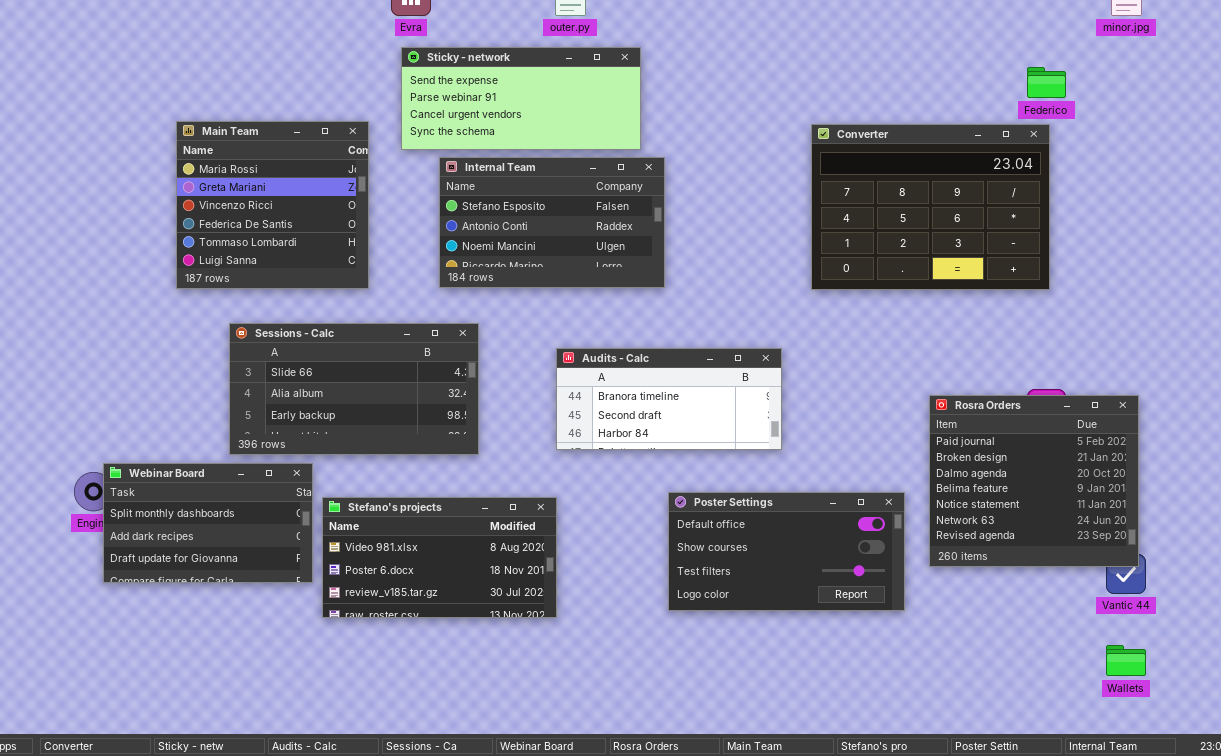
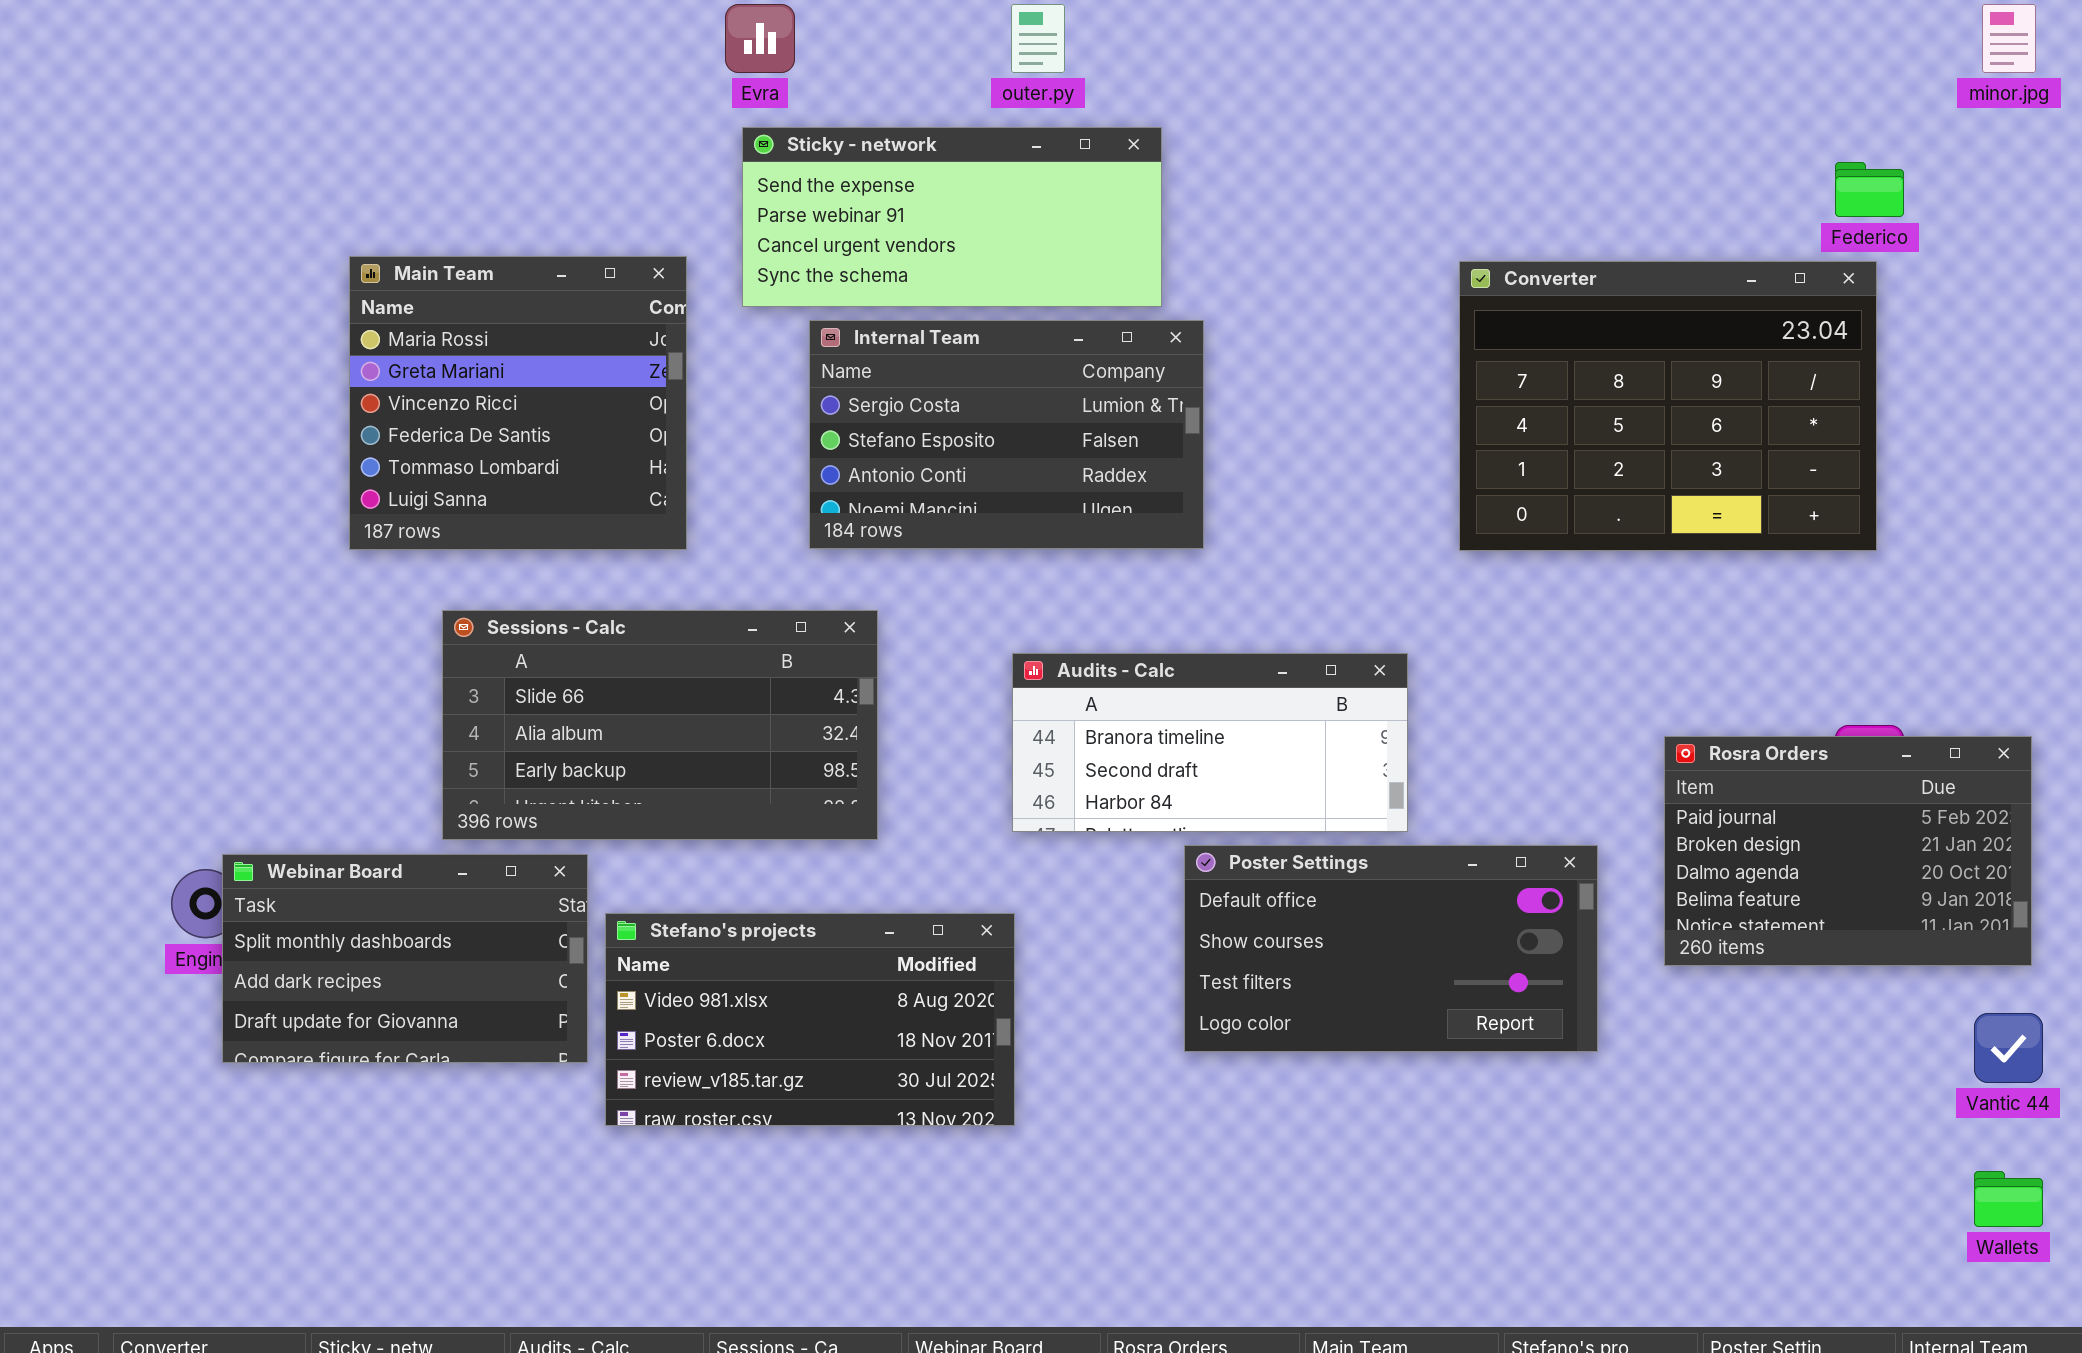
Internal Team: [439,157,665,288] -> [809,320,1204,549], scrolled up 1 row
Rosra Orders: [929,395,1139,567] -> [1664,736,2032,966], resized
Poster Settings: [668,492,905,611] -> [1184,845,1598,1052], moved

